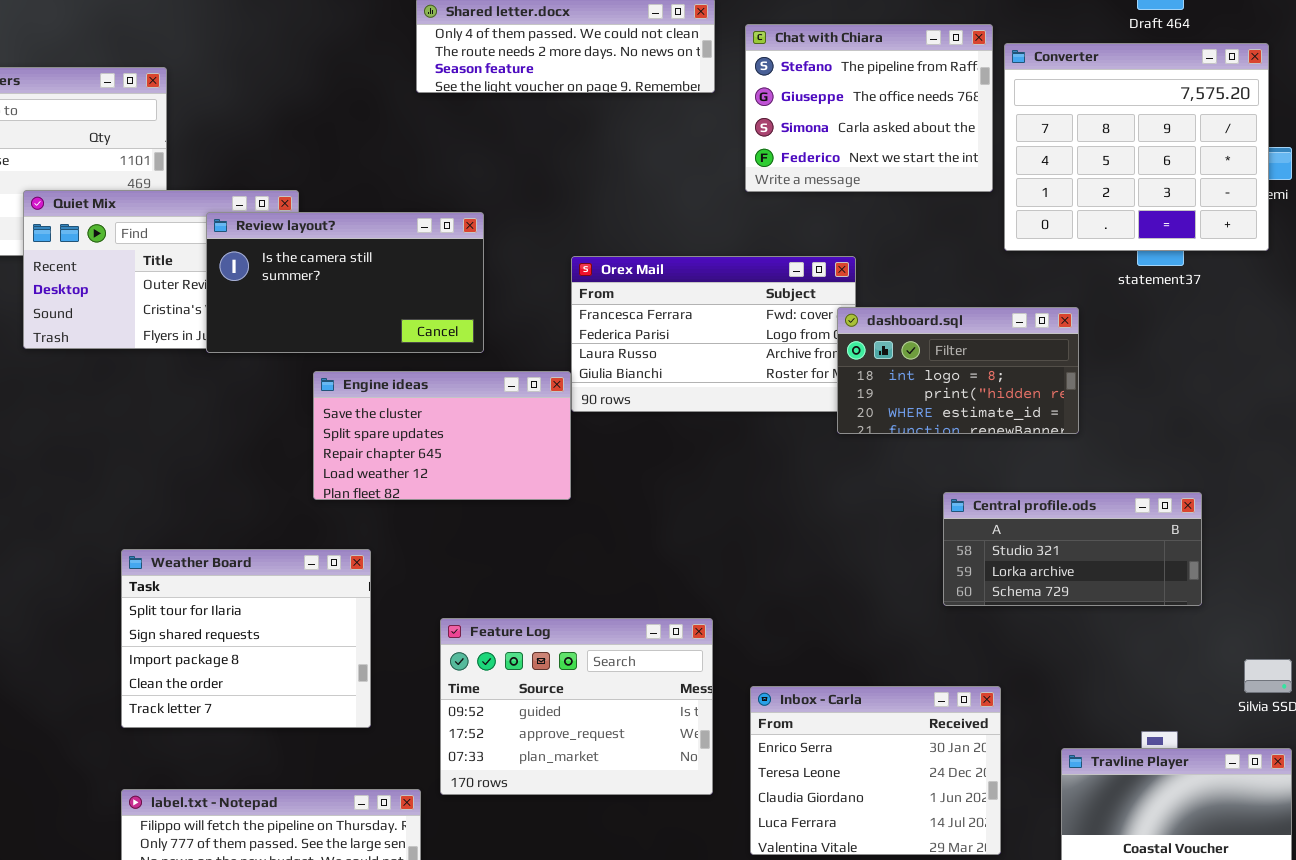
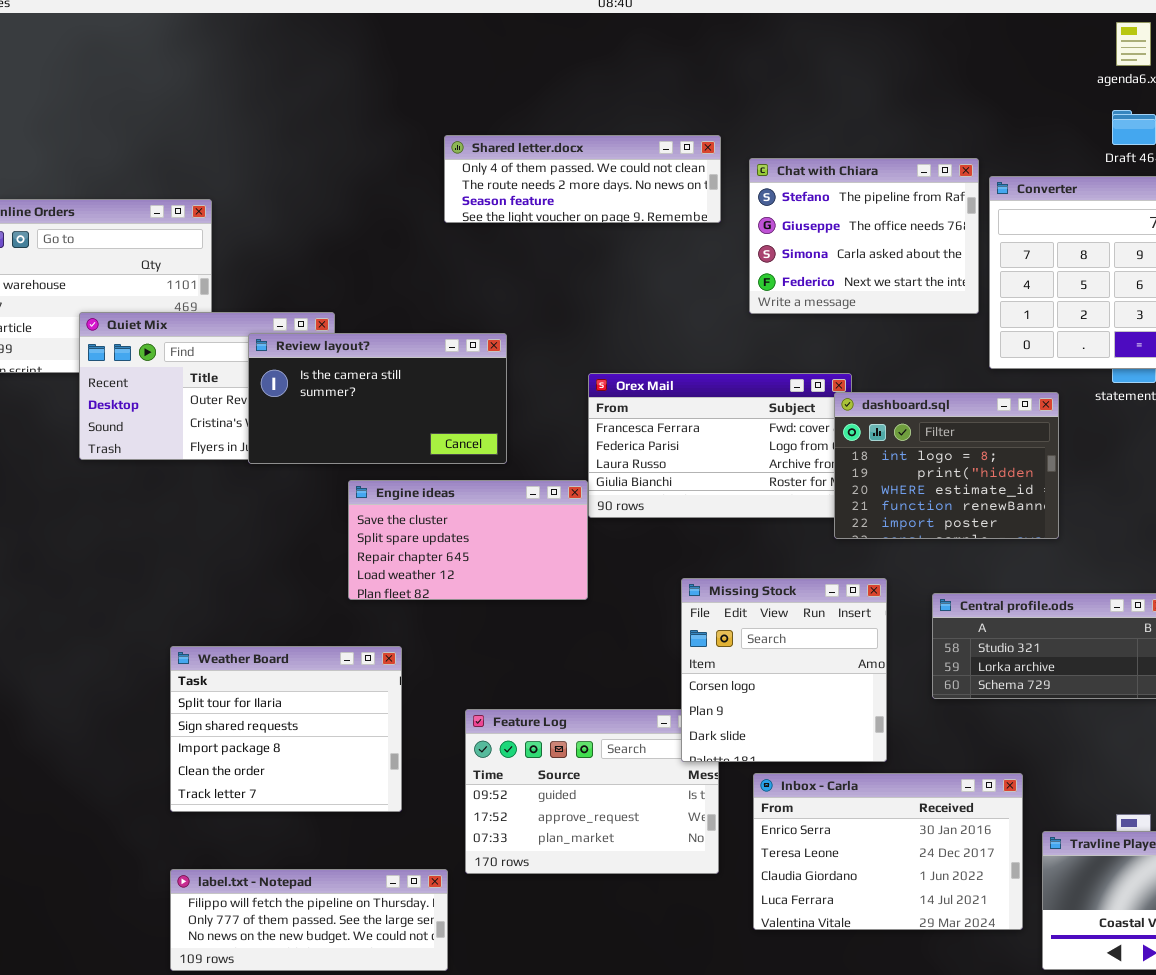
dashboard.sql: [837,307,1079,434] -> [834,392,1059,539], resized
Missing Stock: none -> [681,578,887,762], opened
Inbox - Carla: [750,686,1001,855] -> [753,773,1023,930], resized

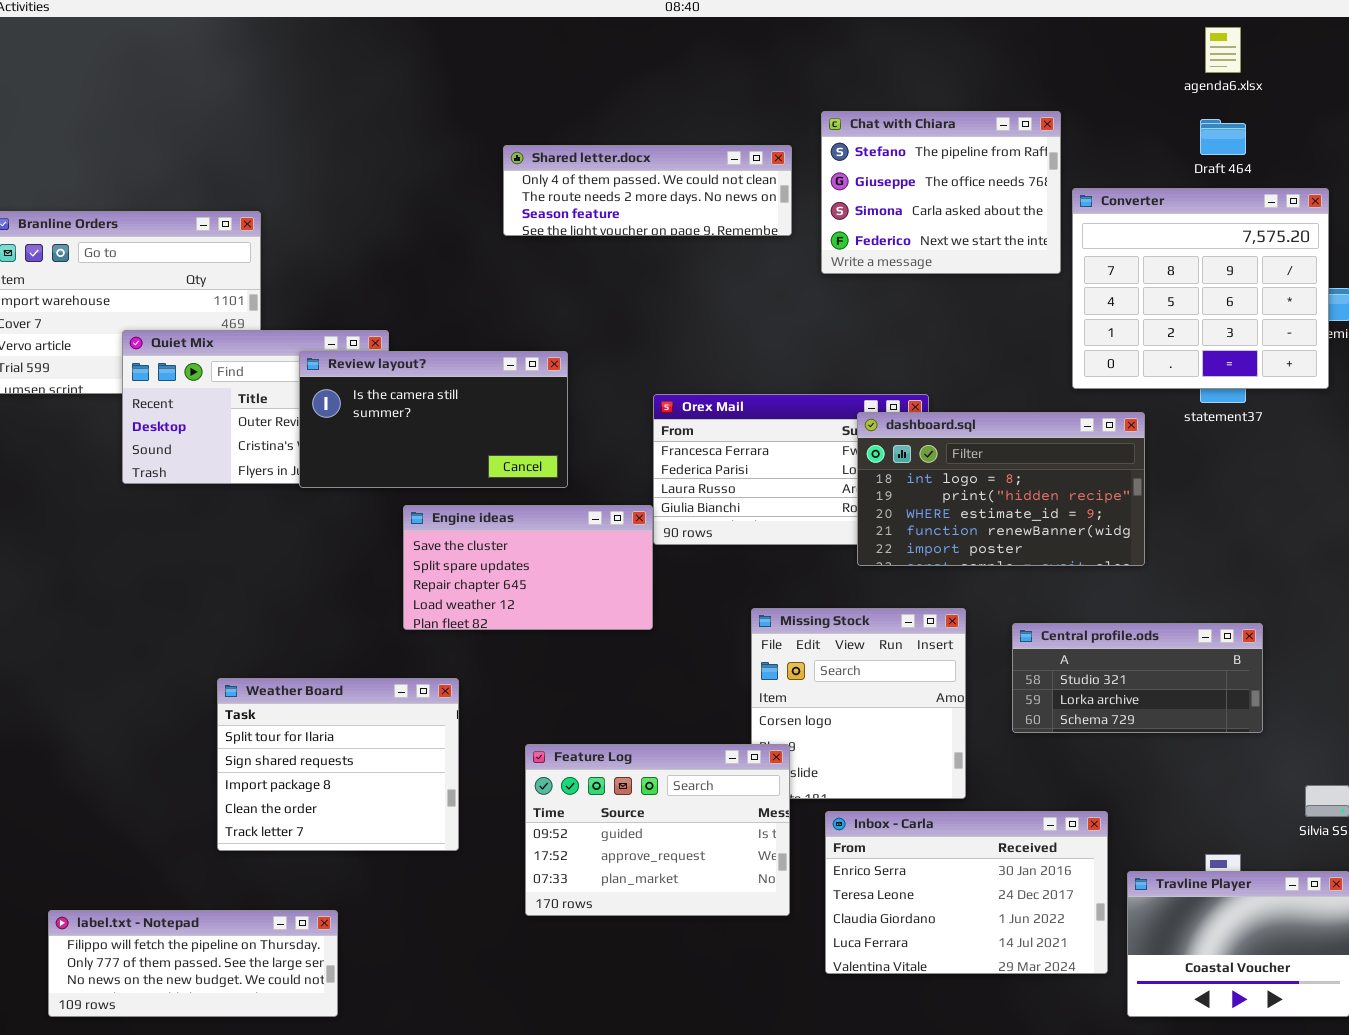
Chat with Chiara: [749,158,979,314] -> [821,111,1061,274], moved
dashboard.sql: [834,392,1059,539] -> [857,412,1145,566], resized
Feature Log: [465,709,719,874] -> [525,744,790,916], raised
label.txt - Notepad: [170,869,448,971] -> [48,910,338,1017], moved

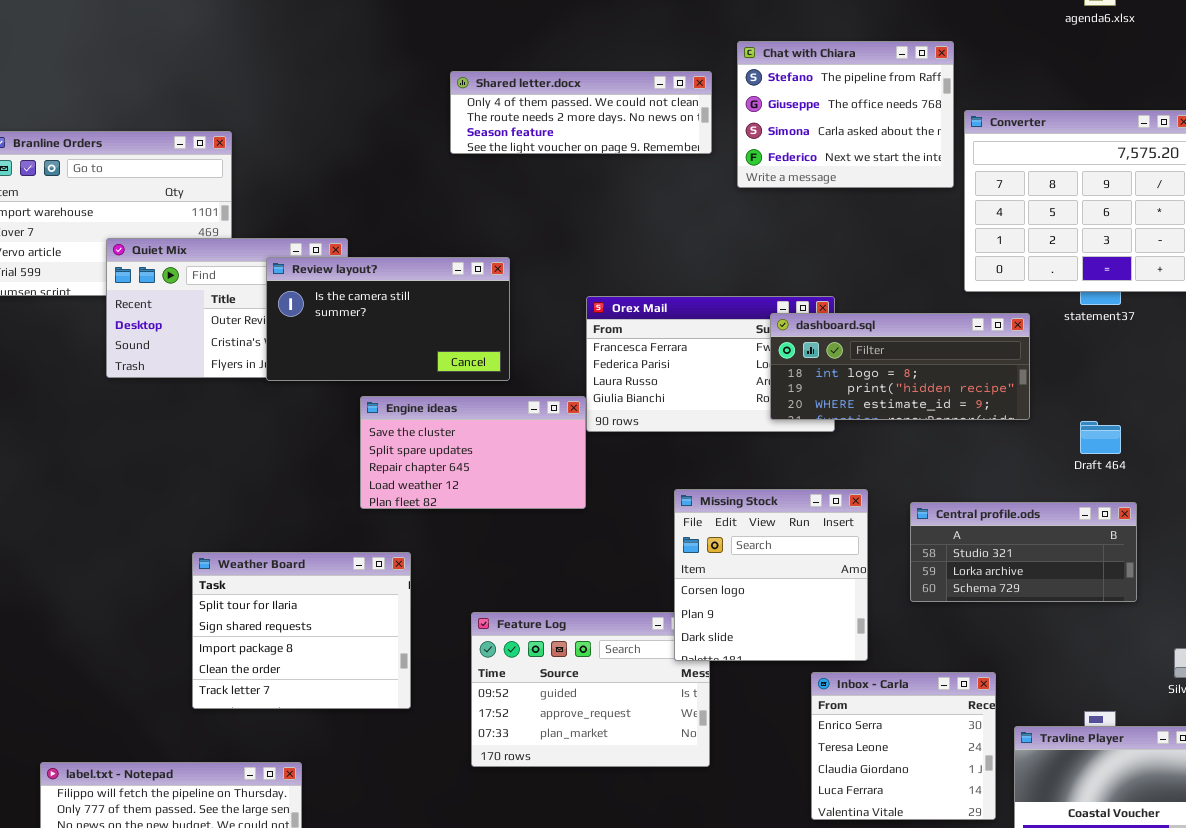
Draft 464: [1200,119,1246,155] -> [1080,421,1121,454], moved
dashboard.sql: [857,412,1145,566] -> [770,313,1030,420], resized
Missing Stock: [751,608,966,799] -> [674,489,868,661], raised
Inbox - Carla: [825,811,1108,974] -> [811,672,996,820], resized

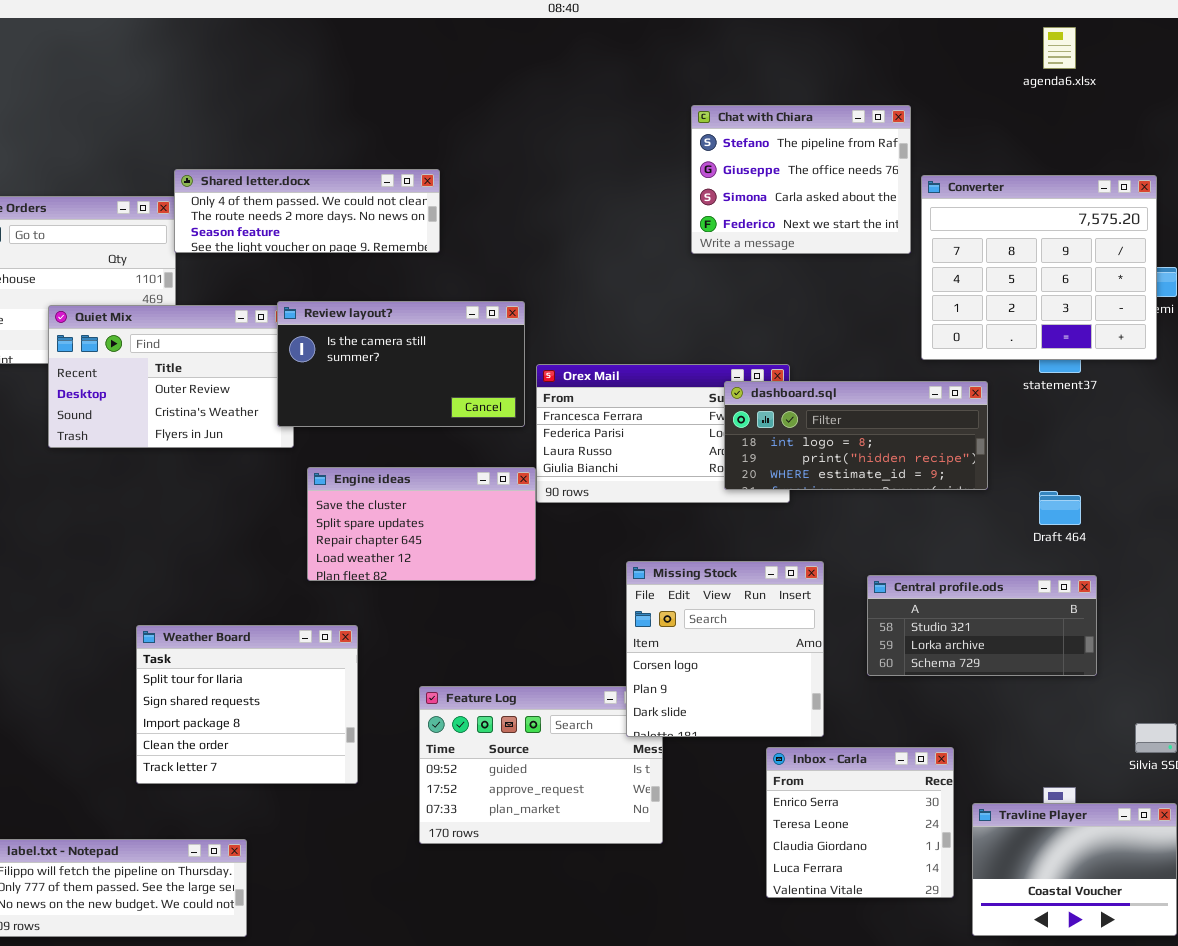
Shared letter.docx: [450,71,712,154] -> [174,169,440,253], moved
Review layout?: [266,257,510,381] -> [277,301,525,427], moved

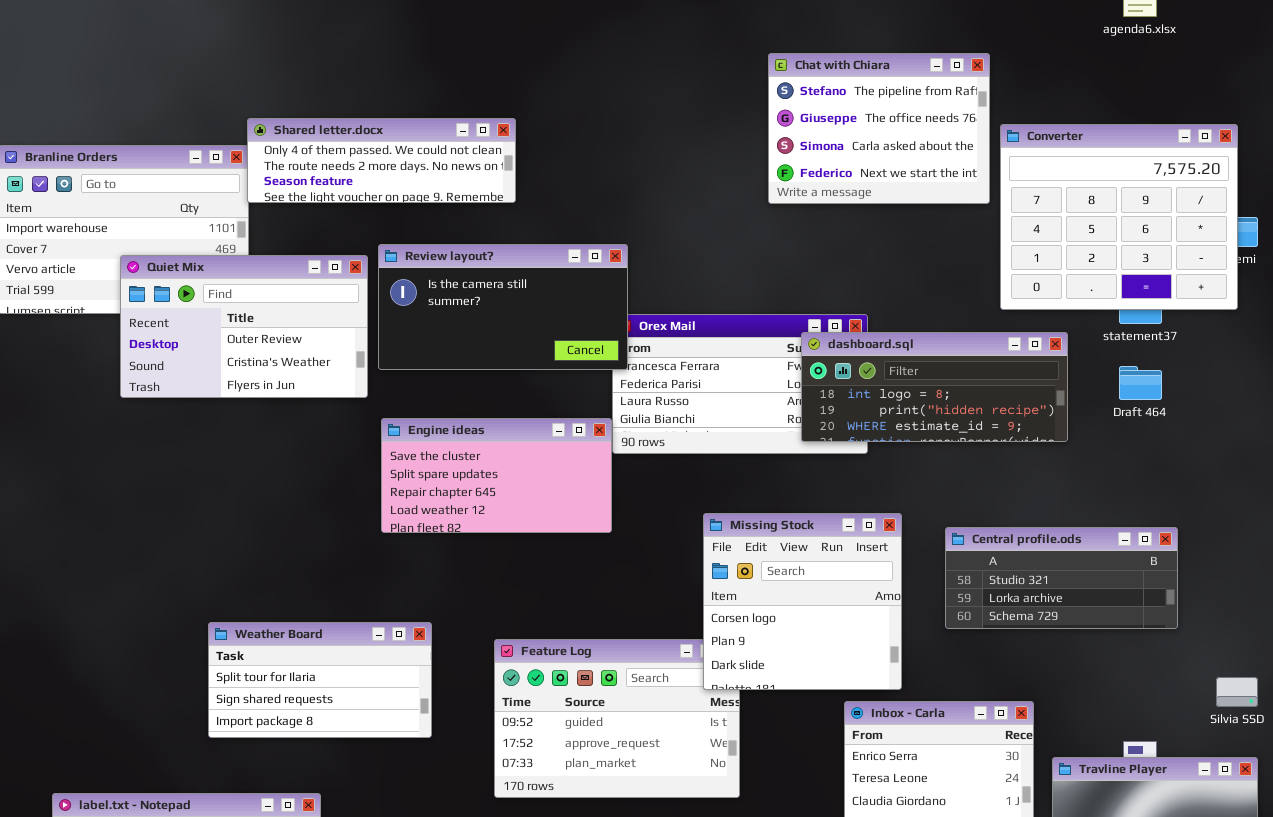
Review layout?: [277,301,525,427] -> [378,244,628,370], moved
Draft 464: [1039,491,1081,525] -> [1119,366,1162,400], moved
Weather Board: [136,625,358,784] -> [208,622,432,738], resized

